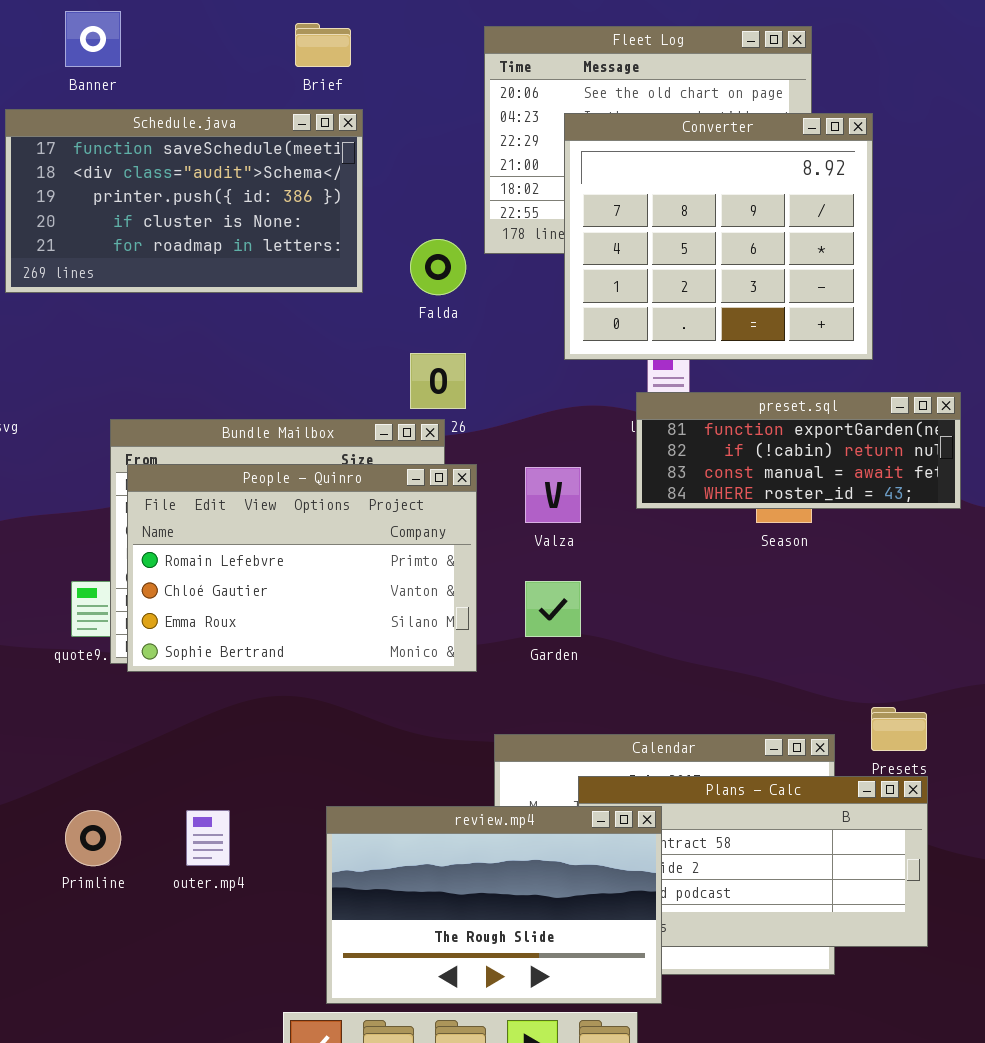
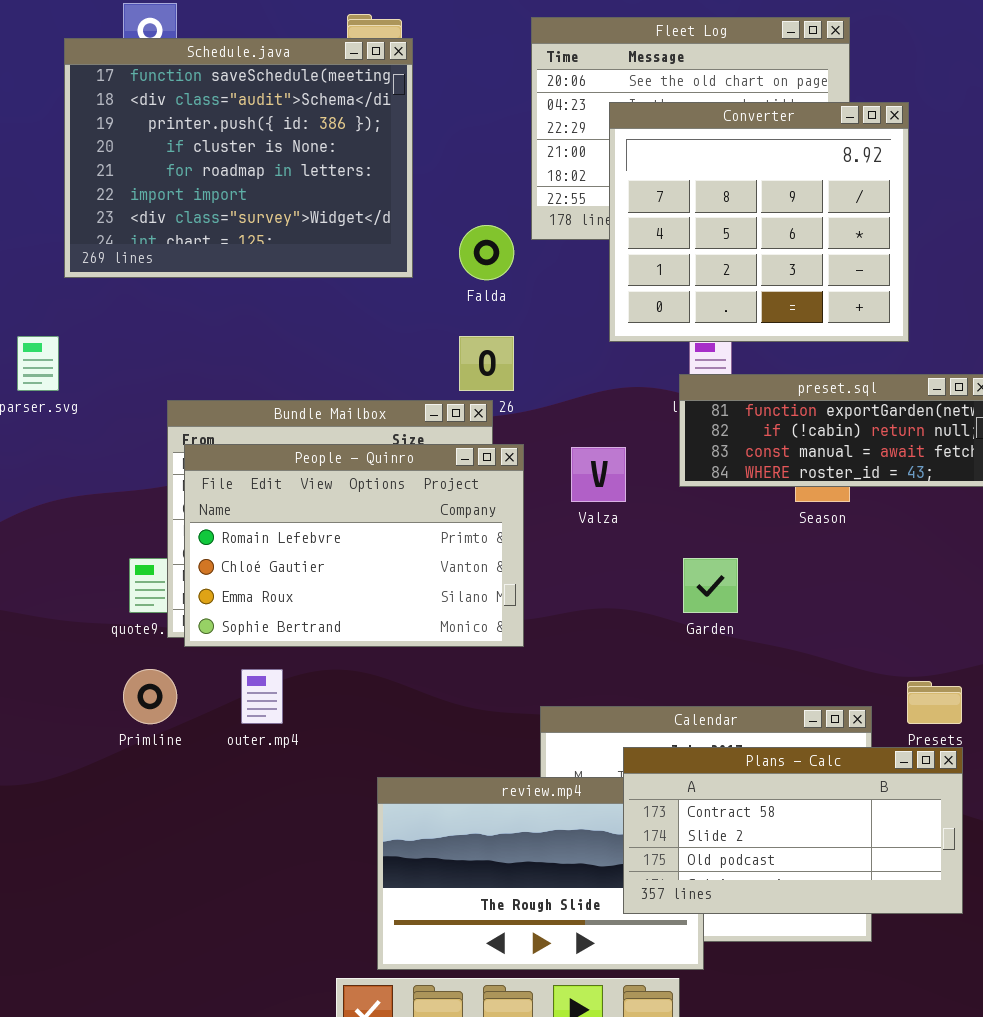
Schedule.java: [5,109,363,293] -> [64,38,413,278], resized
Garden: [525,581,581,637] -> [683,558,738,613], moved
Plans - Calc: [578,776,928,947] -> [623,747,963,914], raised
Primline: [65,810,121,866] -> [123,669,177,724], moved
outer.mp4: [186,810,230,866] -> [241,669,283,724], moved

